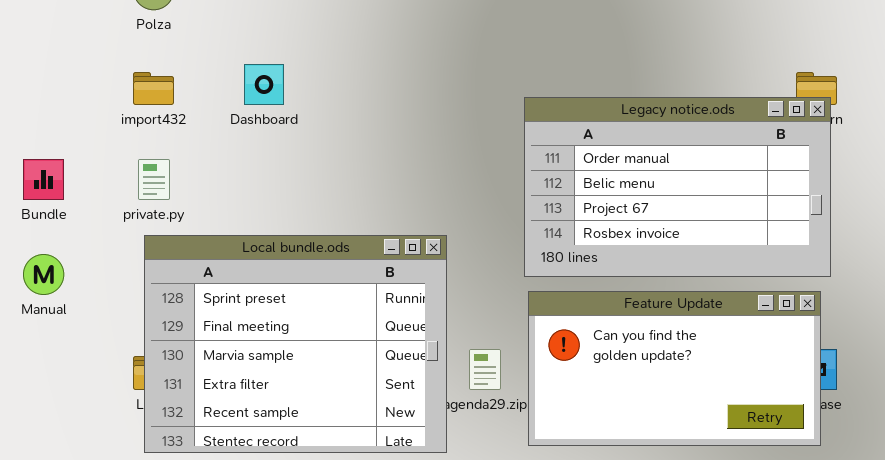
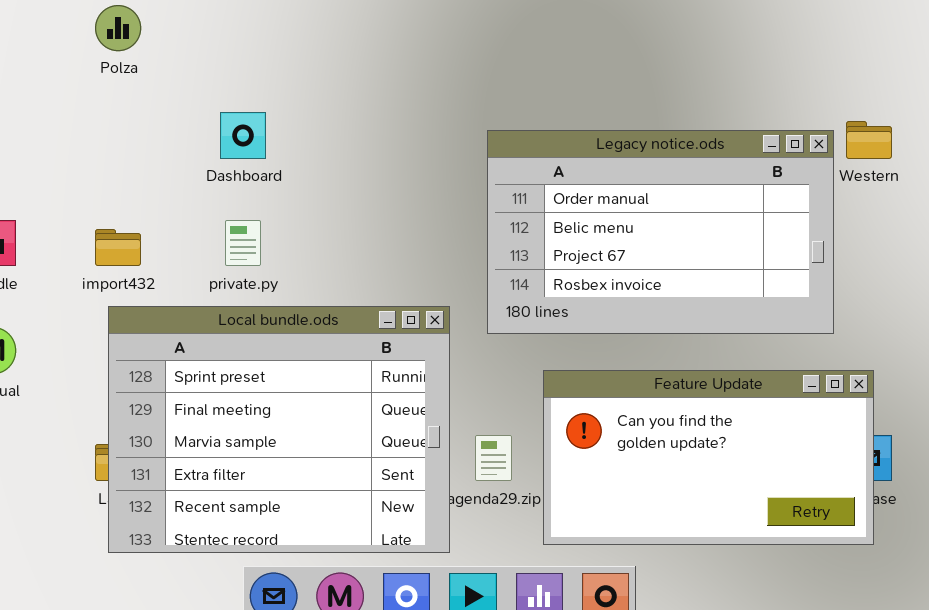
import432: [133,72,174,105] -> [95,229,141,266], moved
Legacy notice.ods: [524,97,831,277] -> [487,130,834,334], moved
private.py: [138,159,170,200] -> [225,220,261,266], moved

